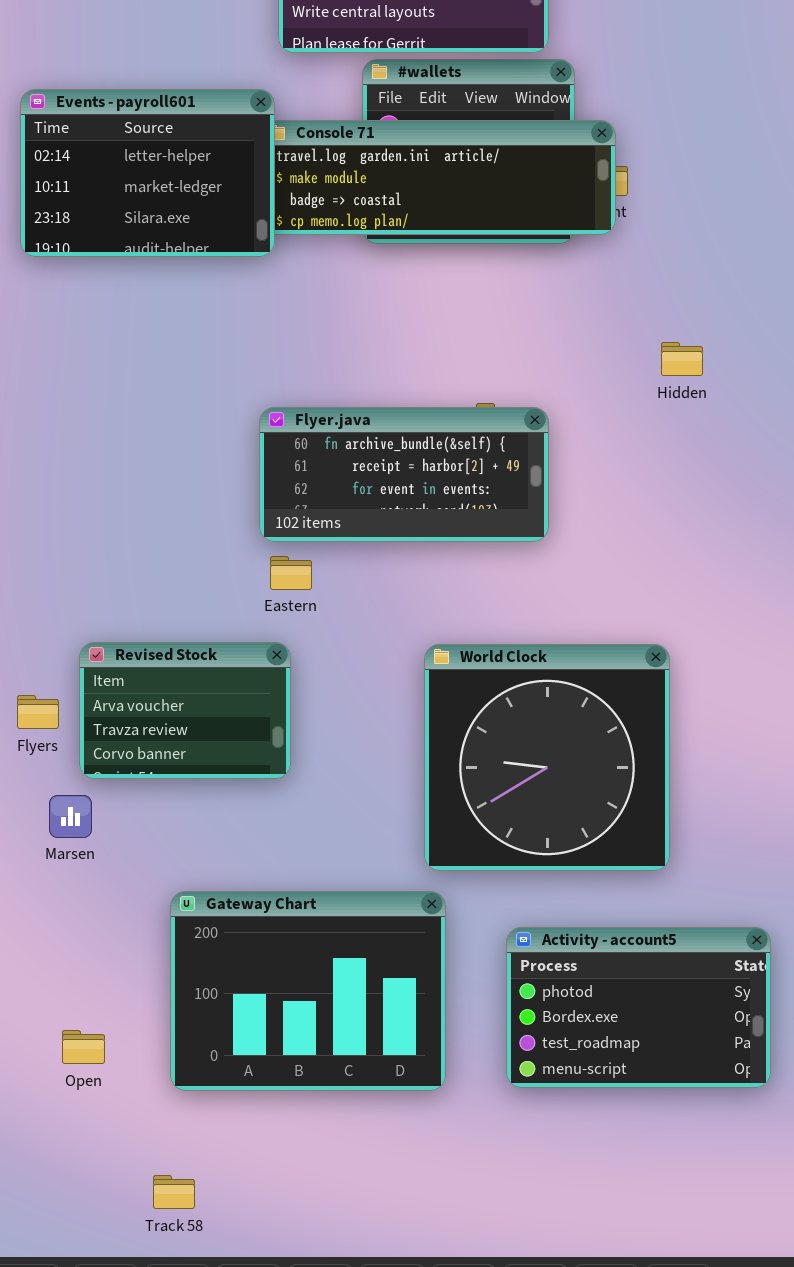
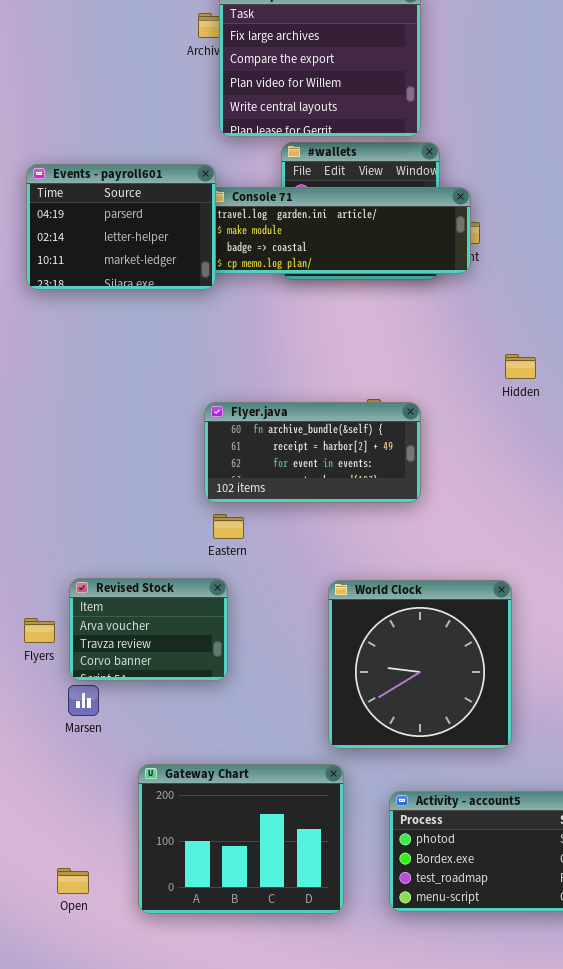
Events - payroll601: [20,89,275,257] -> [26,164,216,290], scrolled up 1 row
Marsen: [49,795,92,838] -> [68,685,99,716], moved

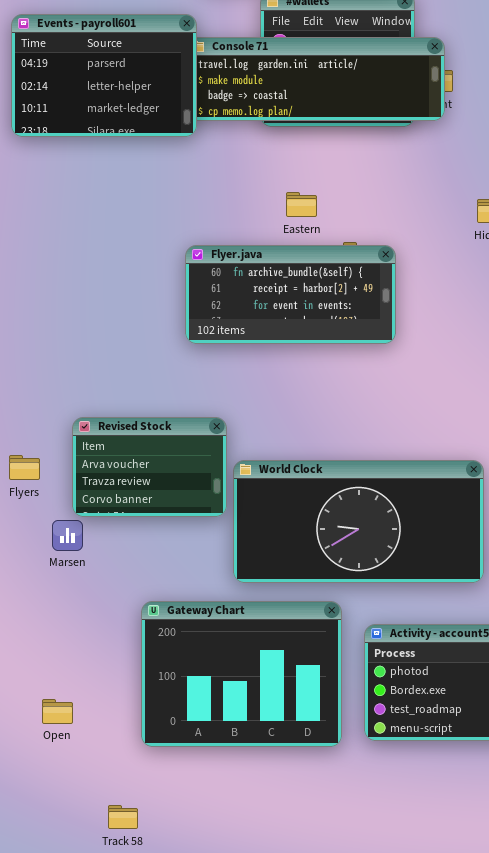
Eastern: [213,514,244,539] -> [286,192,317,217], moved
Revised Stock: [69,578,228,681] -> [72,417,227,517], moved
World Clock: [328,580,512,749] -> [233,460,484,583], resized
Gateway Chart: [138,764,344,914] -> [141,601,342,747], moved

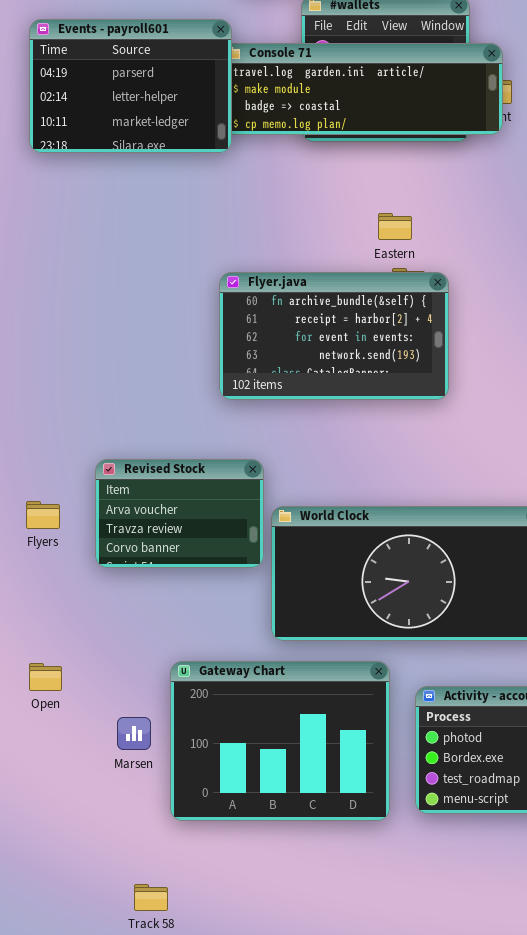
Eastern: [286,192,317,217] -> [378,213,412,240], moved
Flyer.java: [185,245,396,344] -> [219,272,449,400], resized
Marsen: [52,520,83,551] -> [117,717,151,750], moved
Open: [42,699,73,724] -> [29,663,62,691], moved

